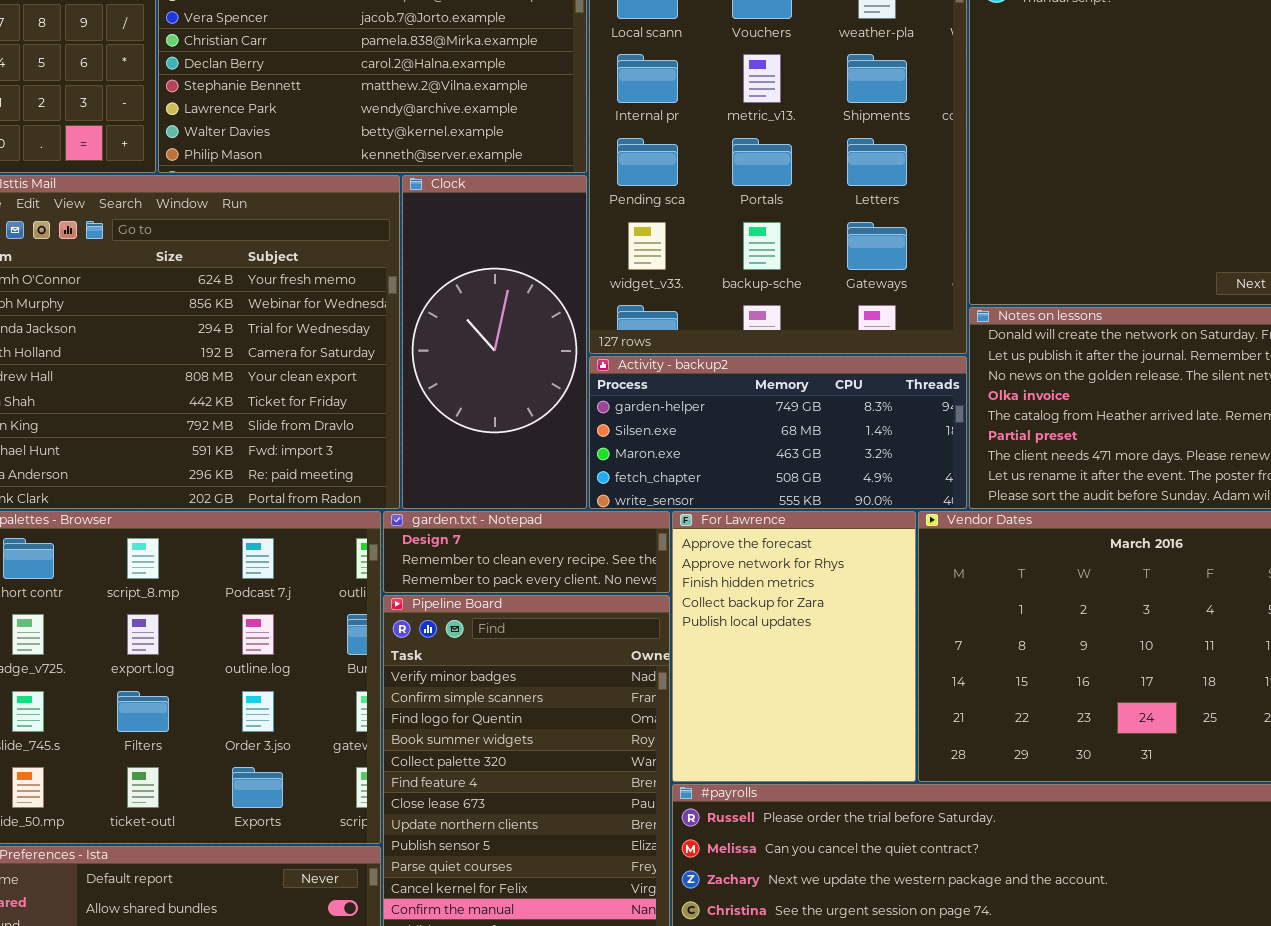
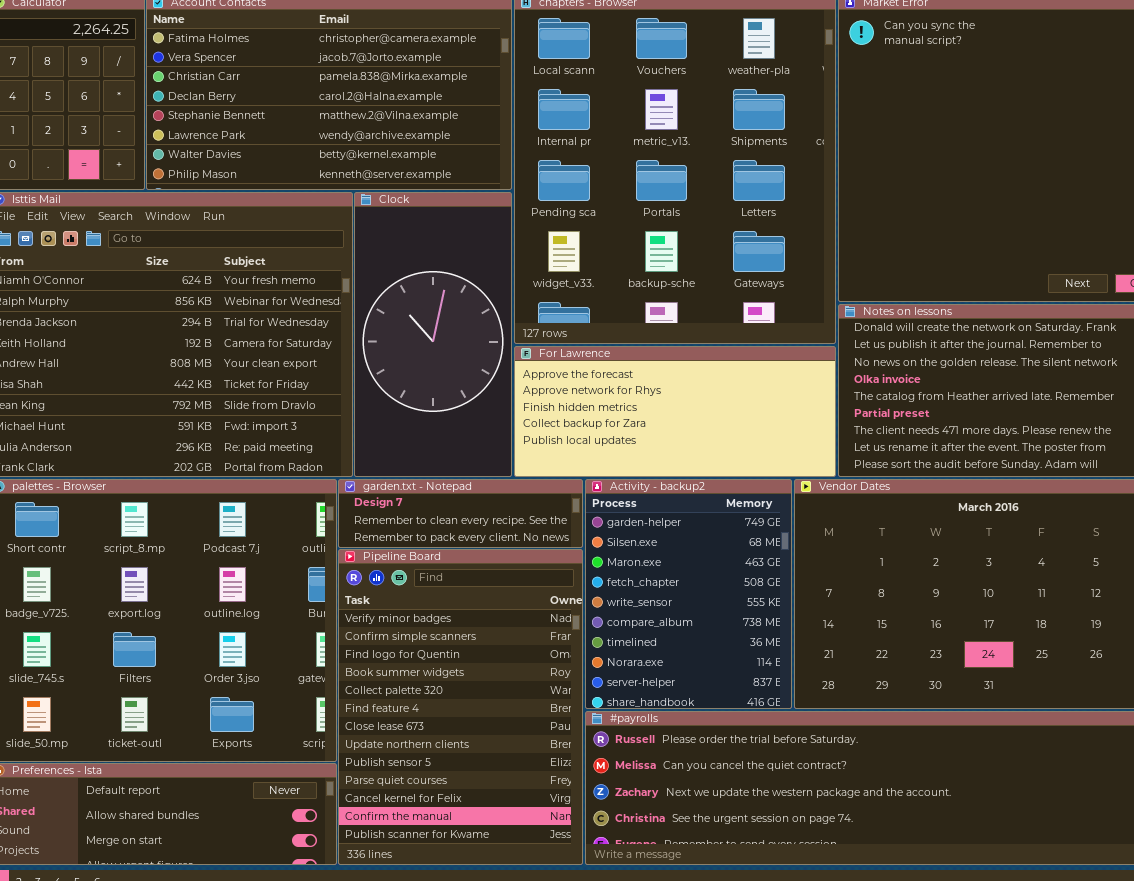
Activity - backup2: [589,356,967,509] -> [585,479,792,709], moved, resized
For Lawrence: [672,511,916,782] -> [514,346,836,477], moved, resized

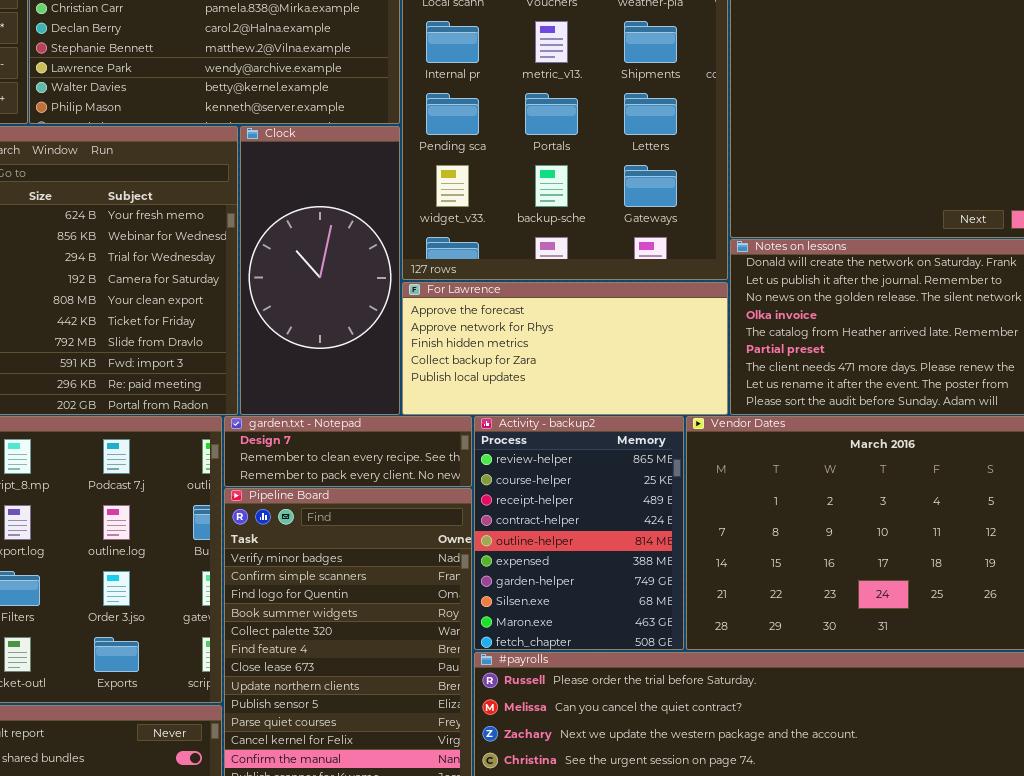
Activity - backup2: [585,479,792,709] -> [474,416,684,650], scrolled up 6 rows

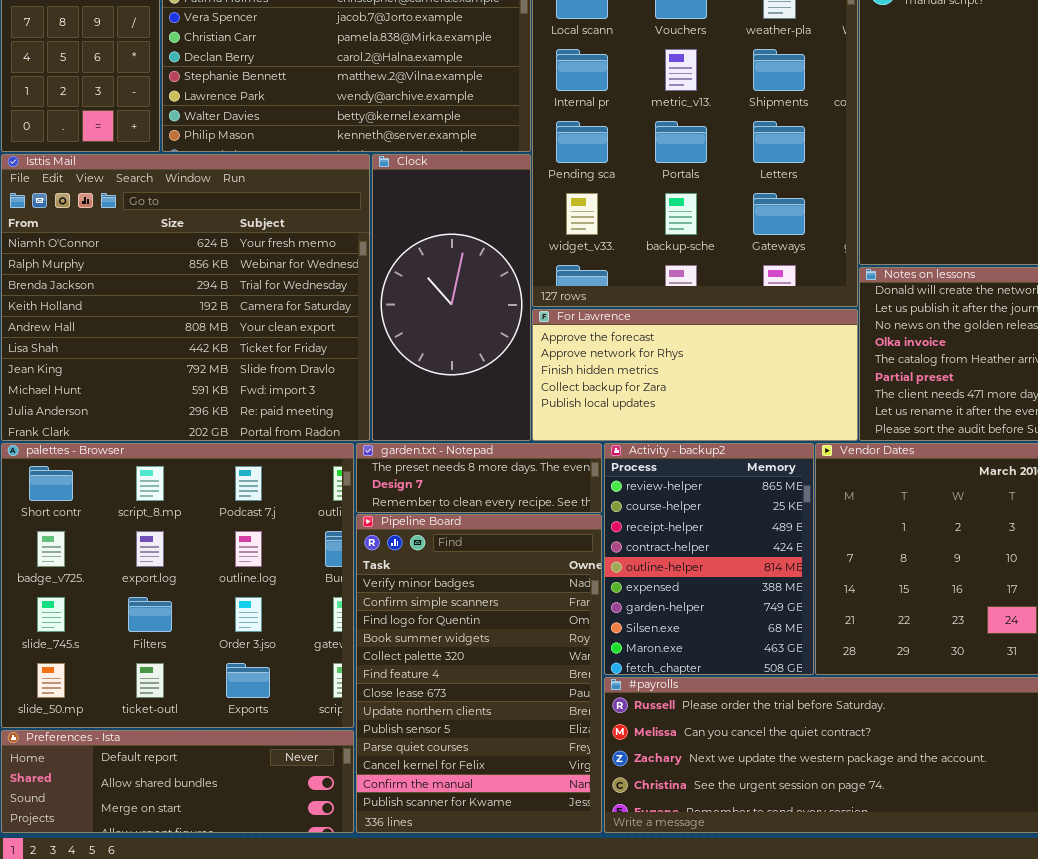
garden.txt - Notepad: [224,416,472,487] -> [356,443,602,513], scrolled up 1 row

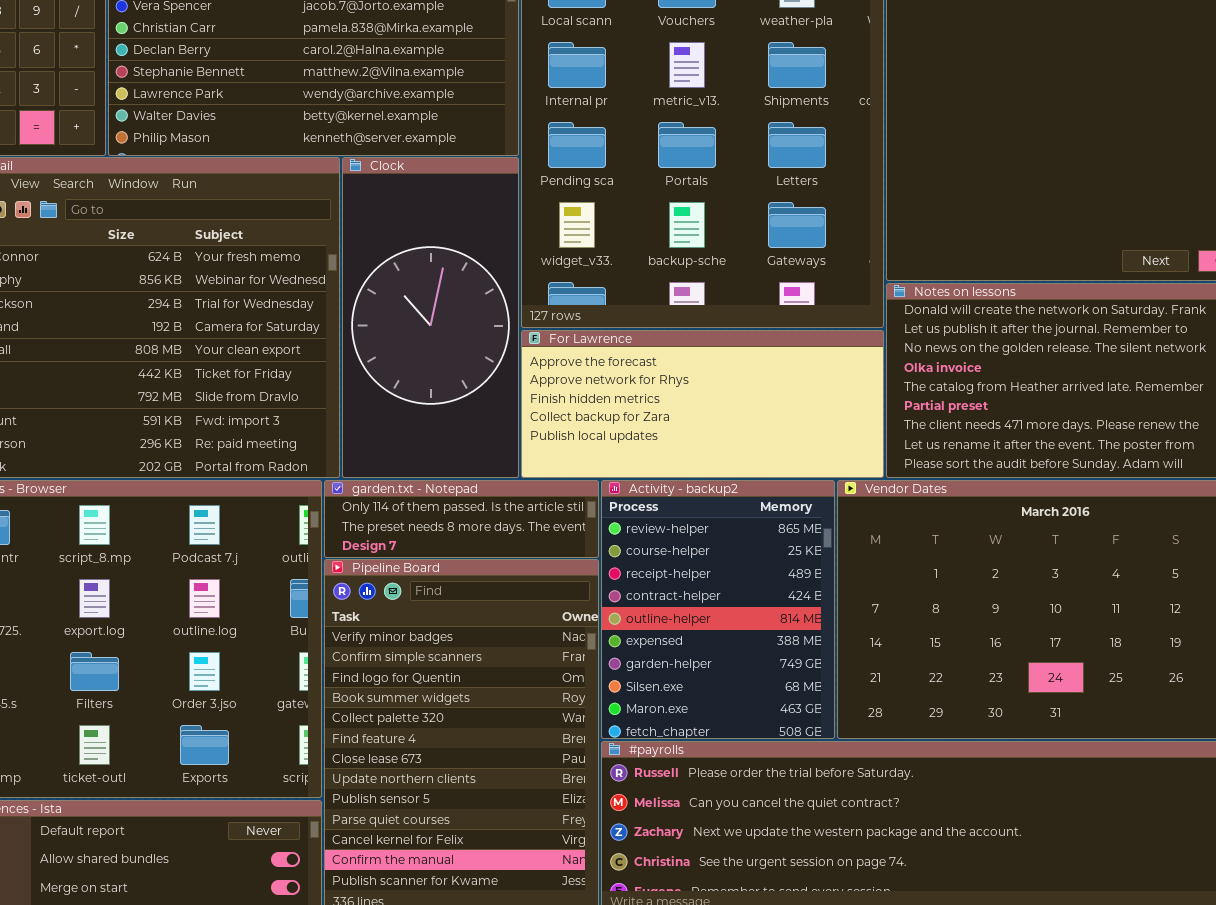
garden.txt - Notepad: [356,443,602,513] -> [324,480,599,558], scrolled up 1 row

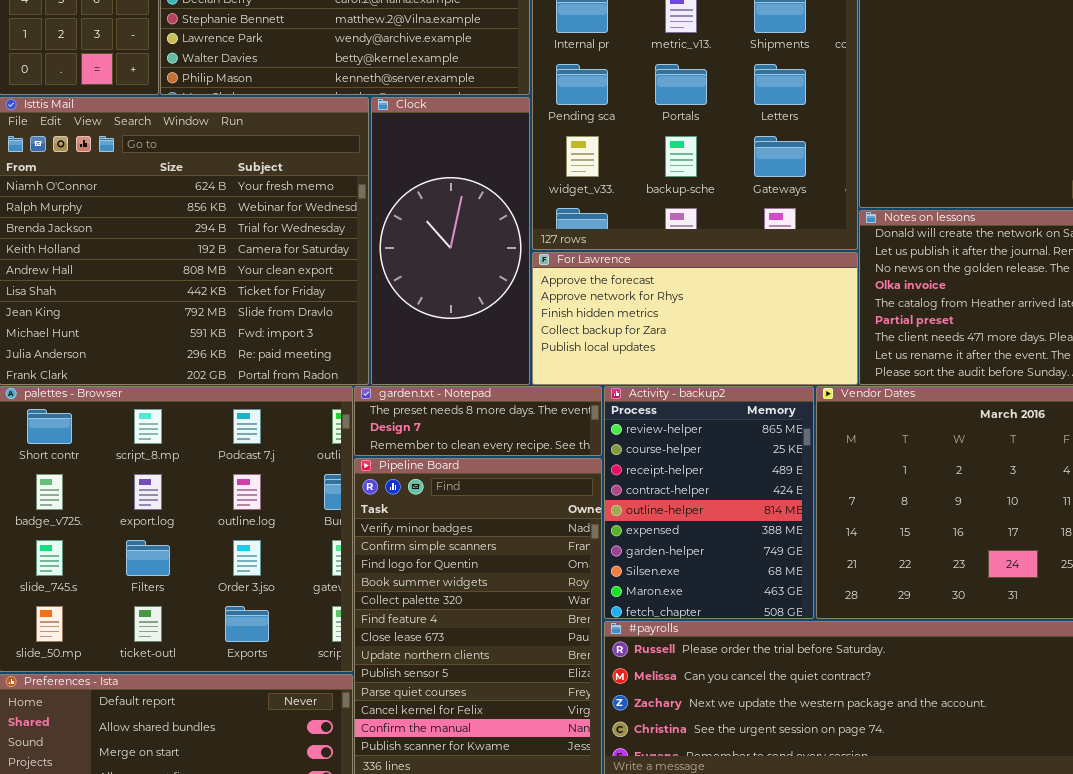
garden.txt - Notepad: [324,480,599,558] -> [354,386,602,456], scrolled down 1 row

